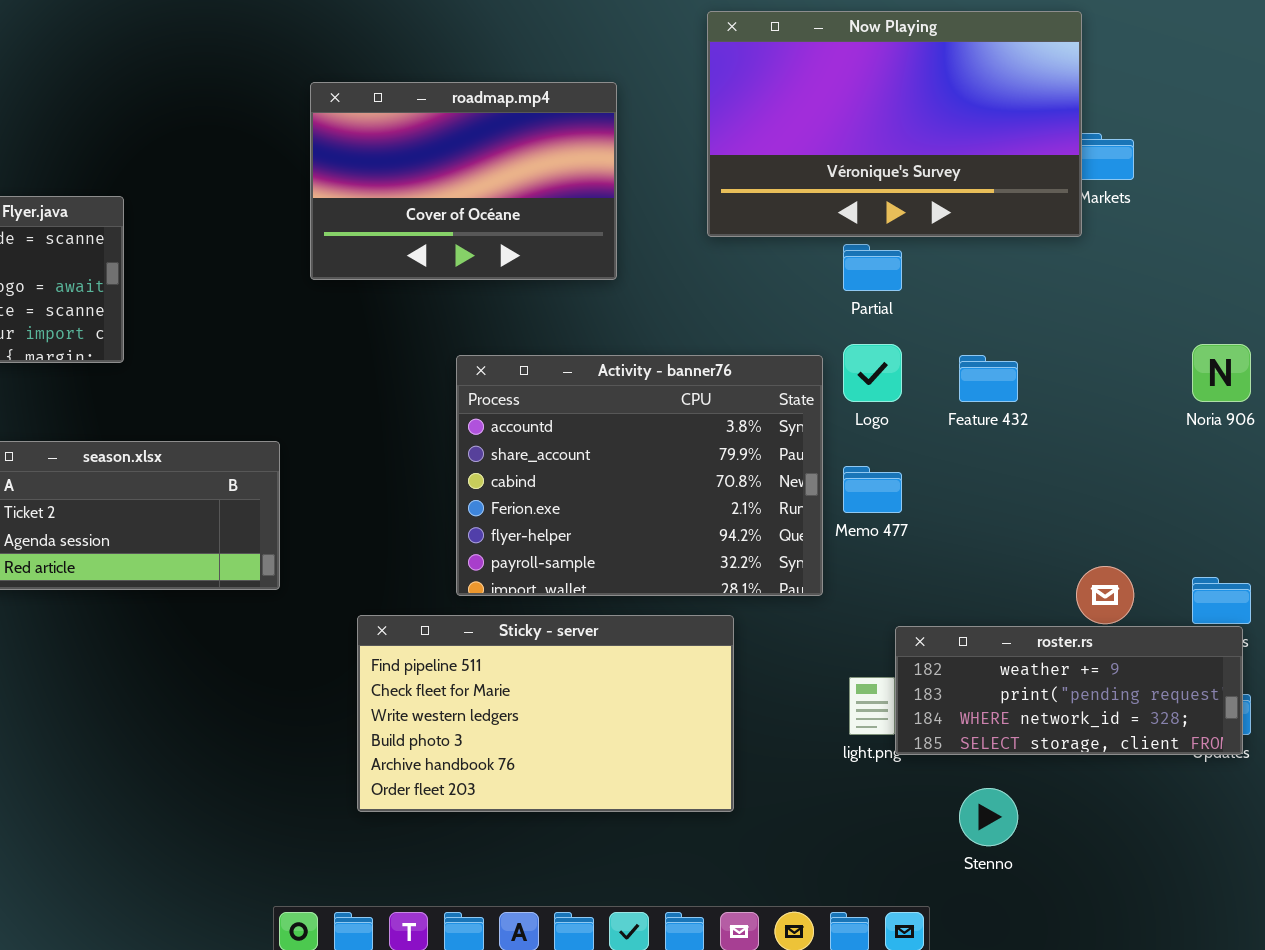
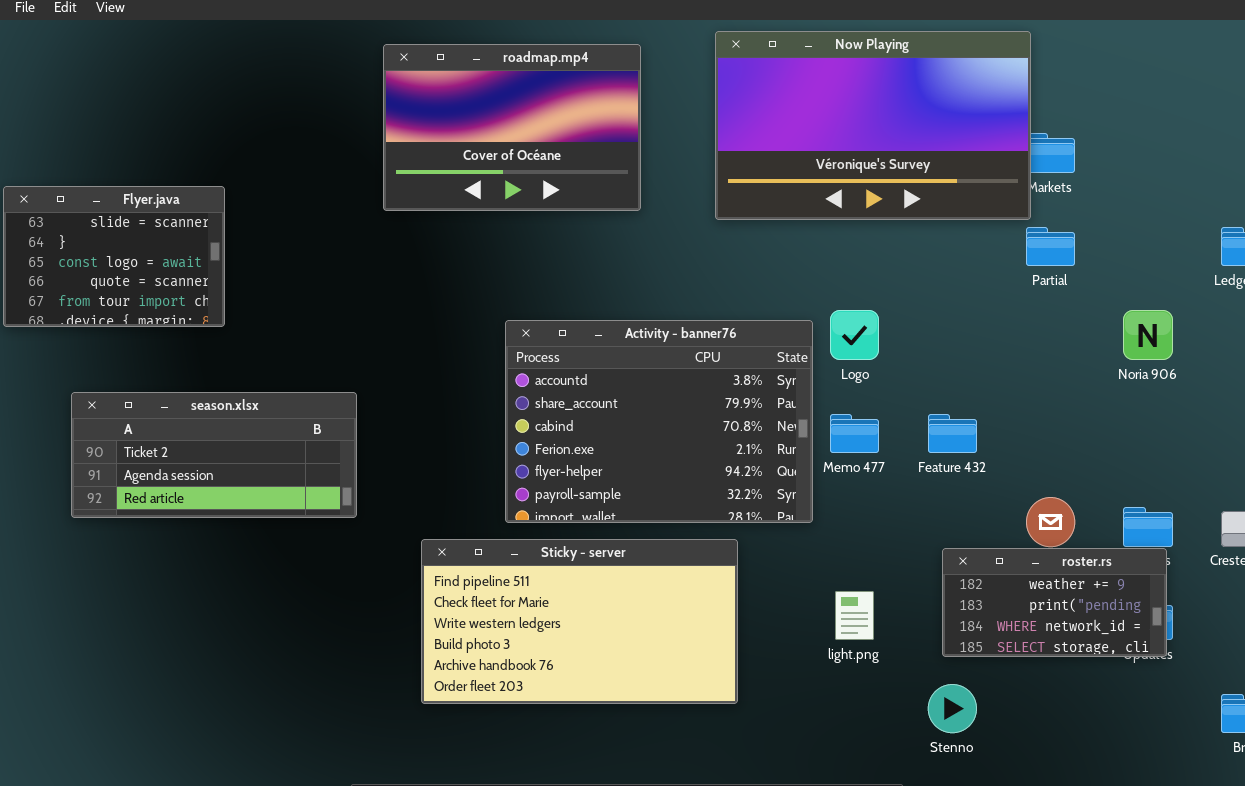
roadmap.mp4: [310,82,617,280] -> [383,44,641,211], moved
Partial: [843,244,902,291] -> [1026,227,1075,266], moved
Feature 432: [959,355,1018,402] -> [928,414,977,453], moved
roster.rs: [895,626,1243,755] -> [942,548,1167,657], resized

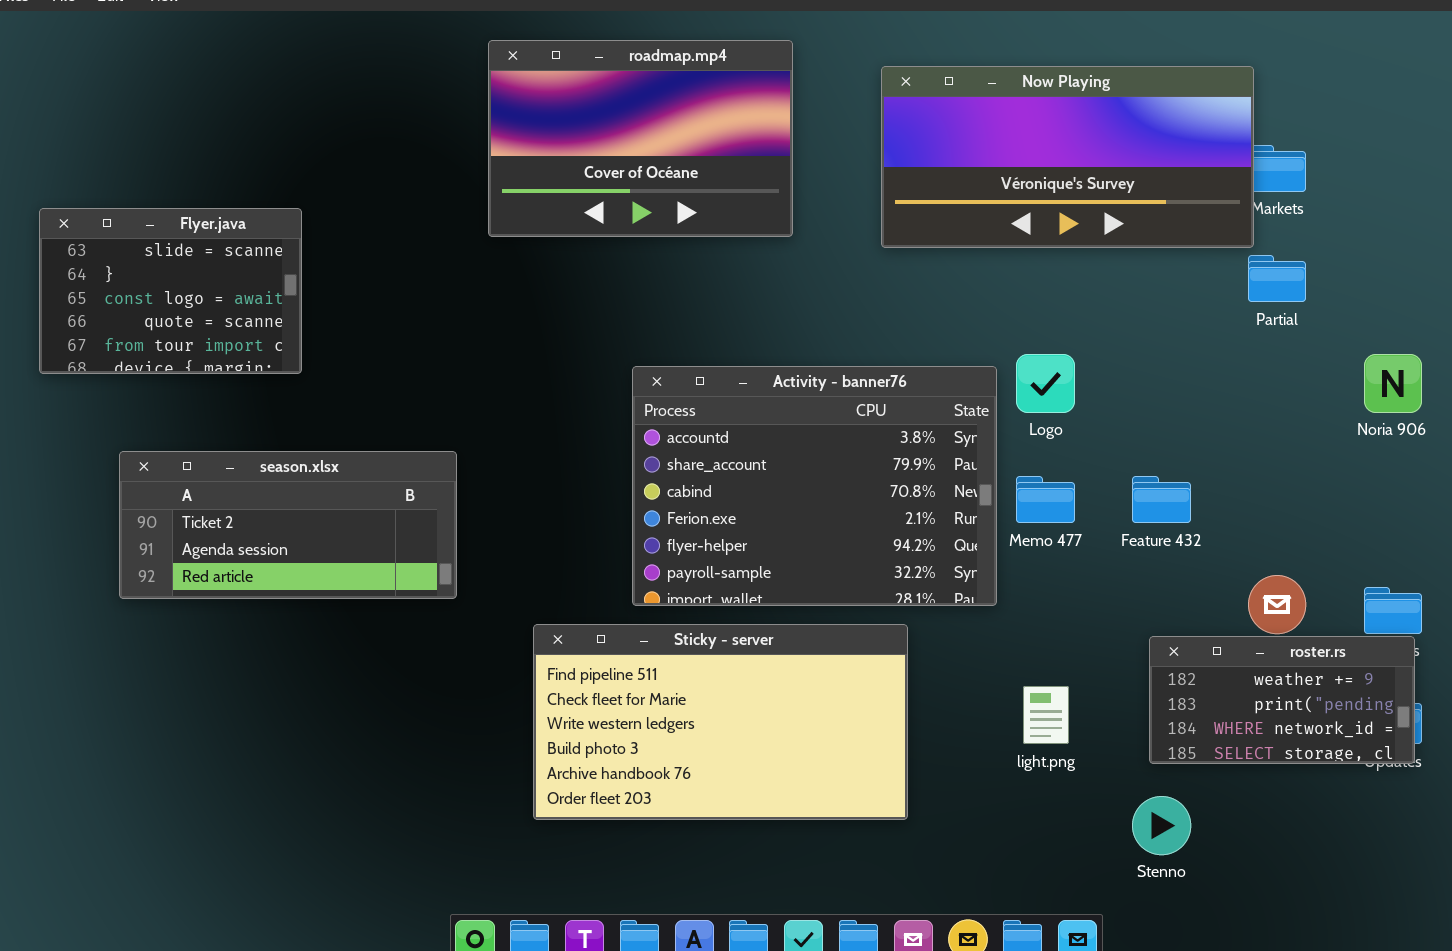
Now Playing: [715,31,1031,220] -> [881,66,1254,248], resized

